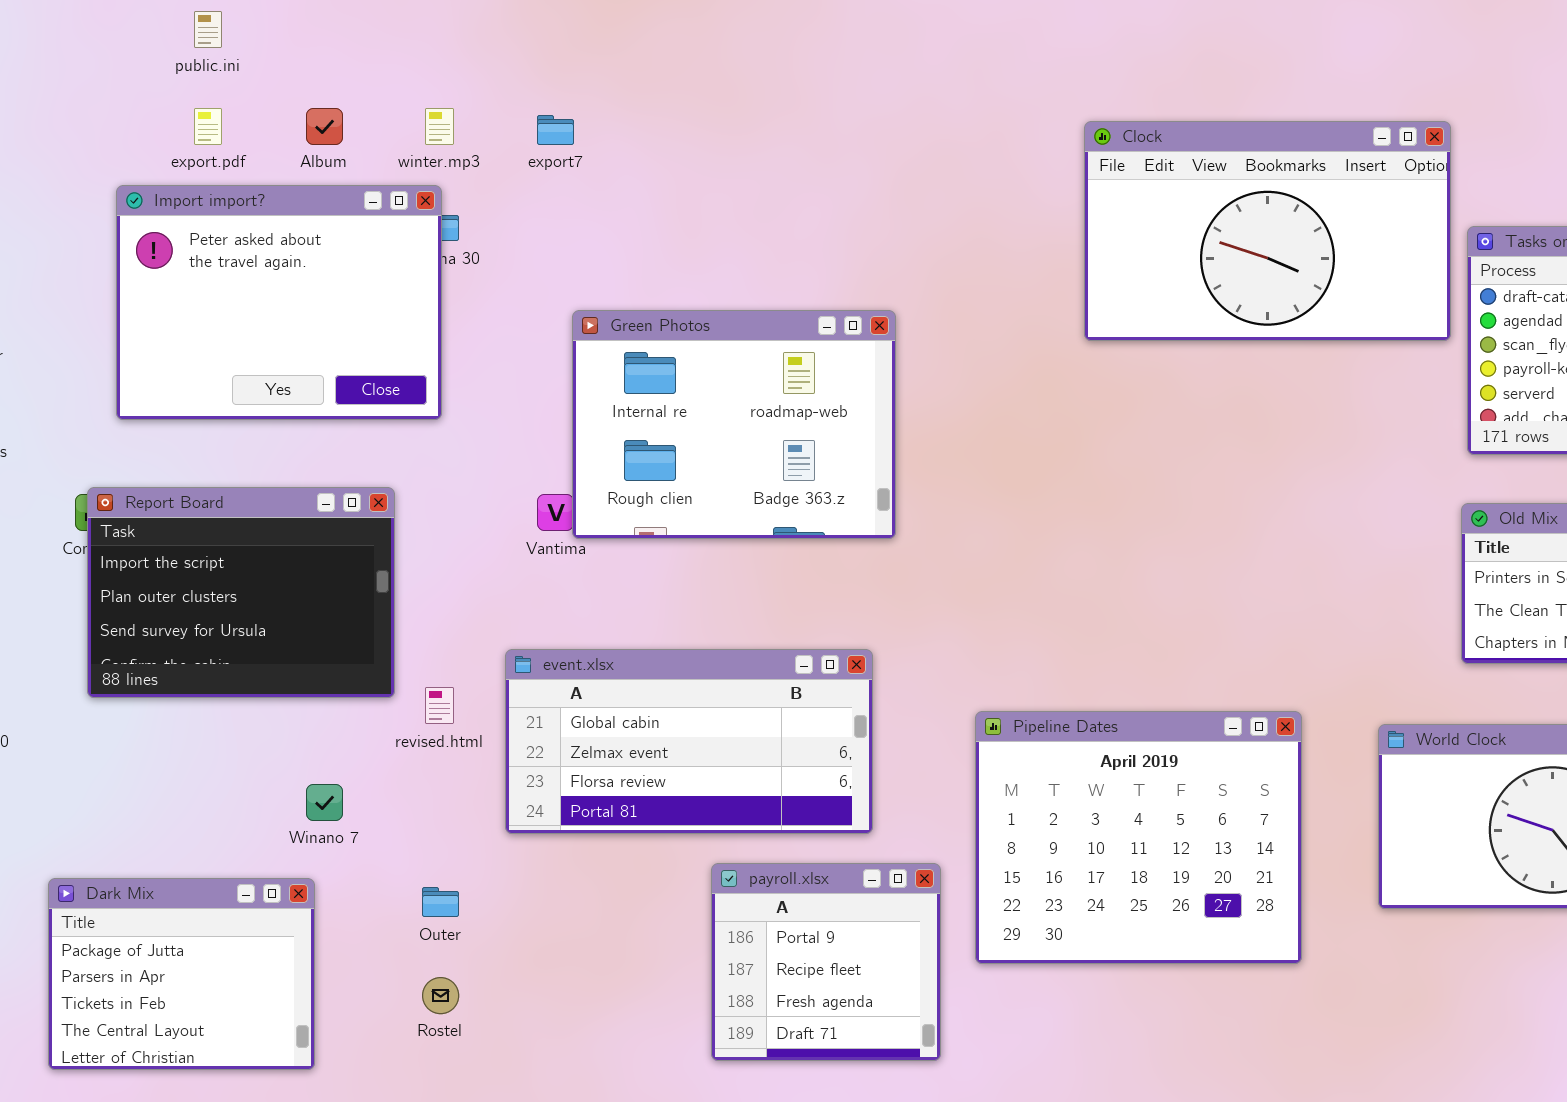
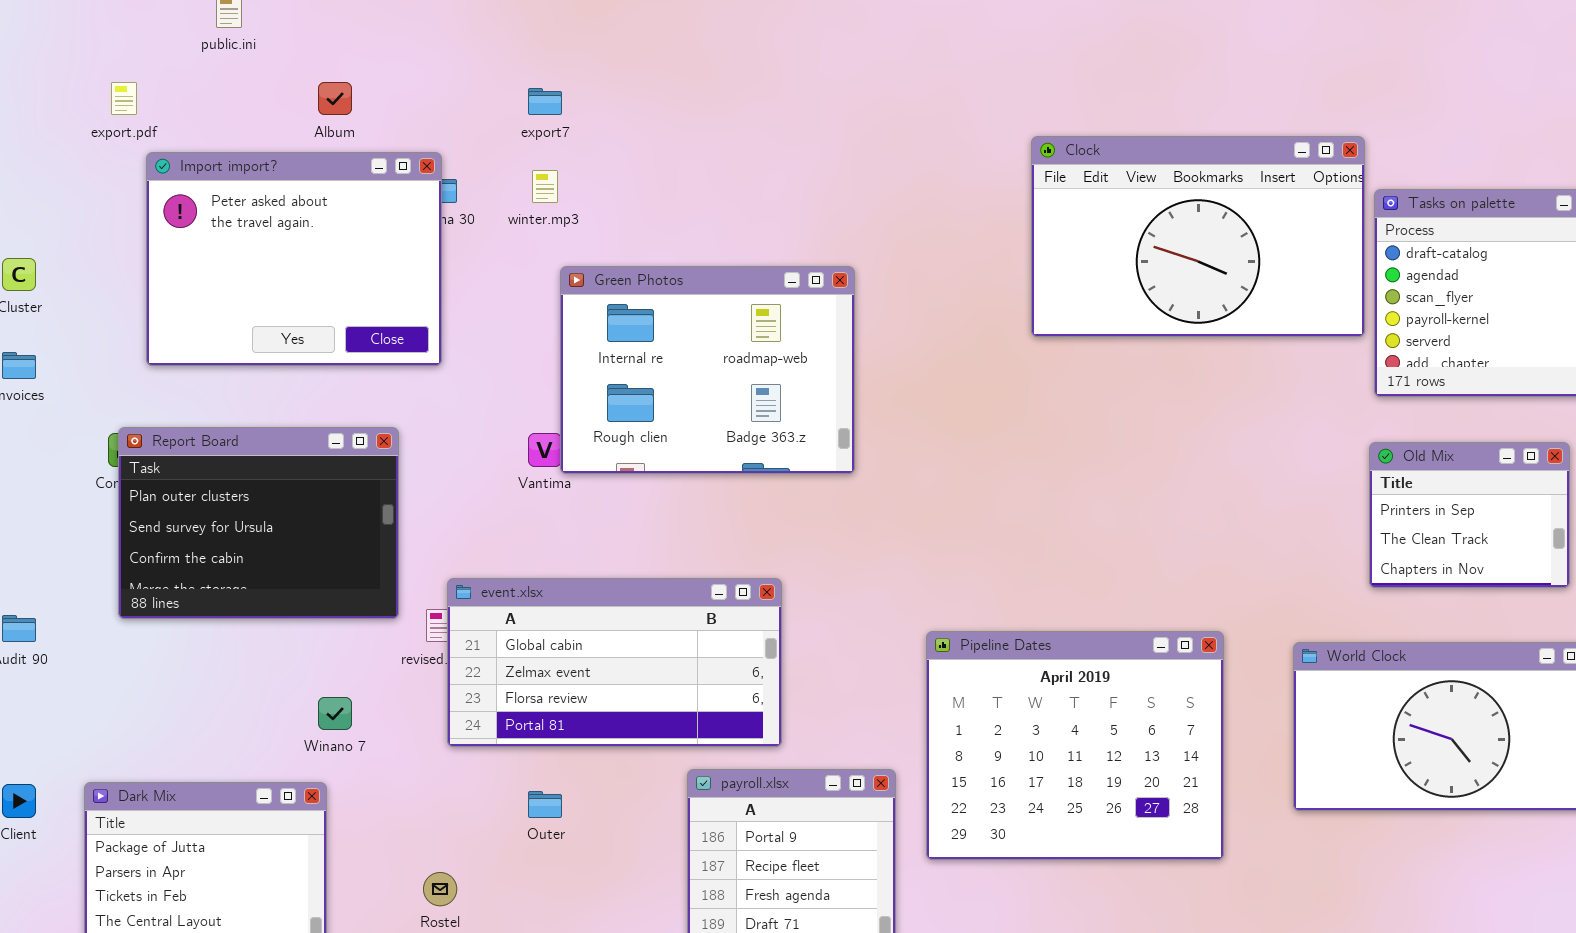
export.pdf: [194,108,222,145] -> [111,82,137,115], moved
winter.mp3: [425,108,454,145] -> [532,170,558,203], moved
Clock: [1084,121,1451,341] -> [1031,136,1365,337], moved
Report Board: [87,487,395,698] -> [118,427,399,619], scrolled down 1 row
event.xlsx: [505,649,873,834] -> [447,578,782,747], moved
Outer: [422,887,459,917] -> [528,791,562,818], moved

